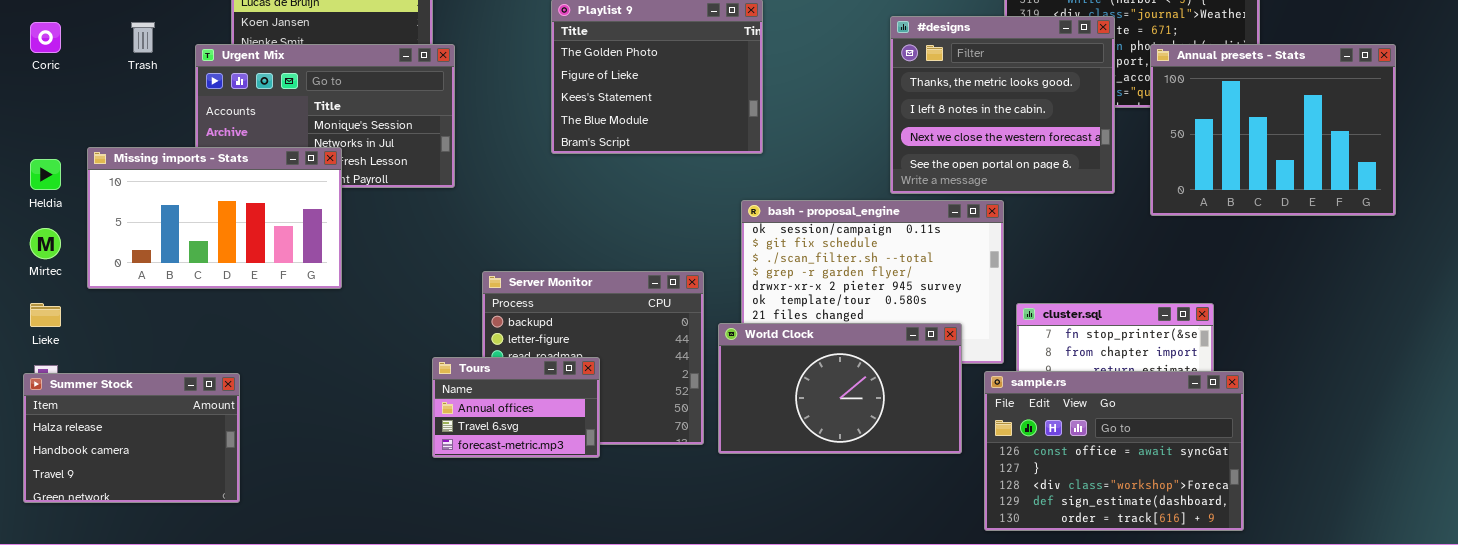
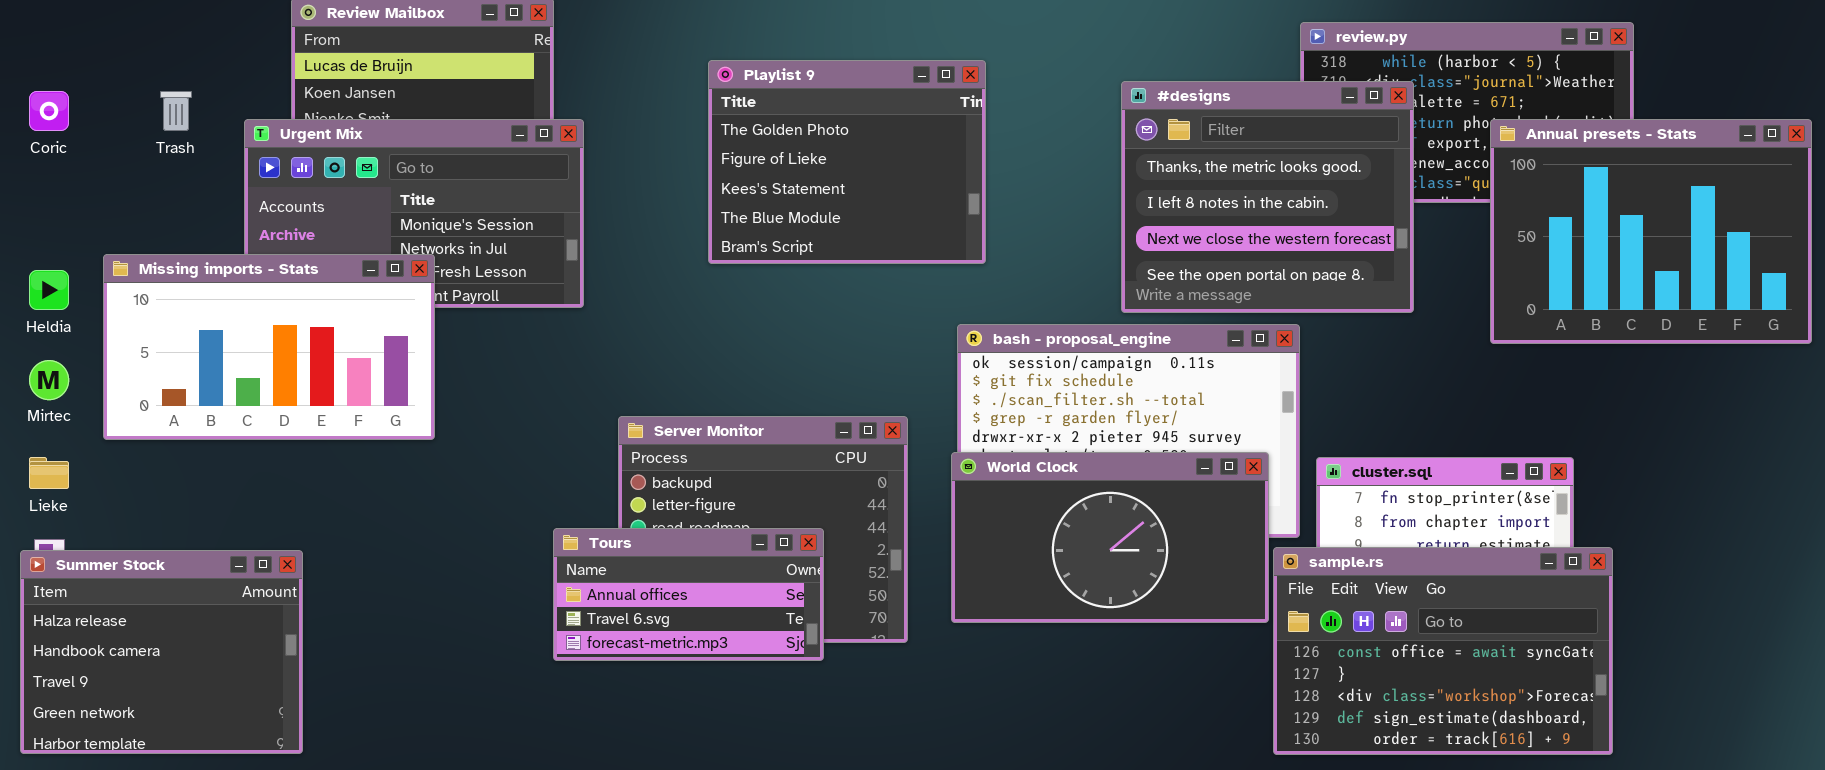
#designs: [890,16,1115,194] -> [1121,81,1414,313], moved
World Clock: [718,323,962,454] -> [951,452,1269,623], moved
Tours: [432,357,600,458] -> [553,528,824,661], resized
Summer Stock: [23,373,240,503] -> [20,550,303,754], resized

